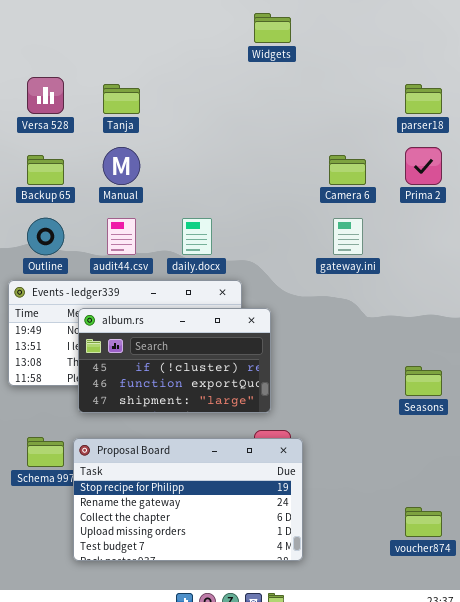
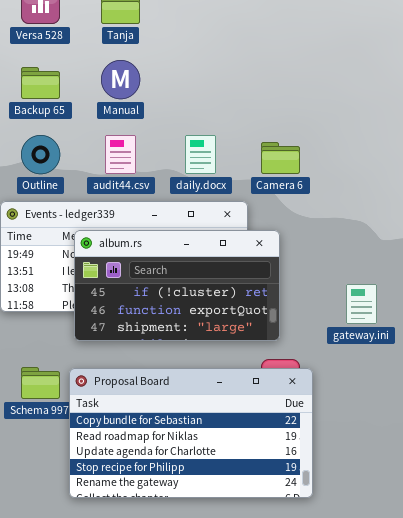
Camera 6: [329,155,366,185] -> [261,142,300,174], moved
gateway.ini: [333,218,363,255] -> [346,284,377,324], moved
Proposal Board: [73,438,303,561] -> [69,368,313,498], scrolled up 3 rows

